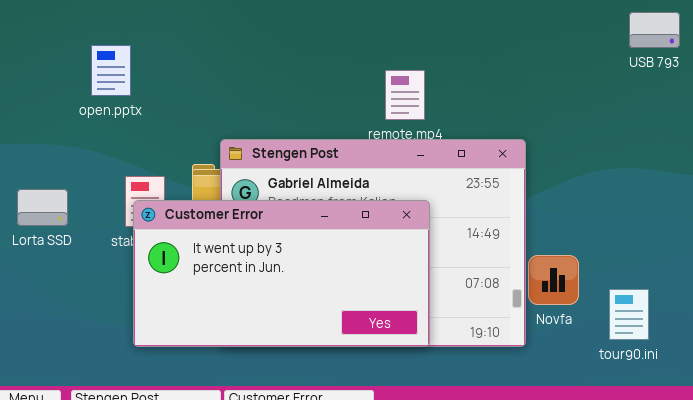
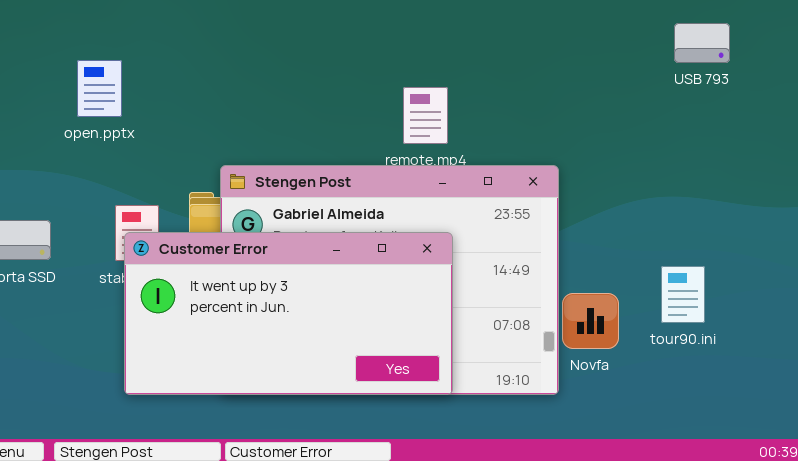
tour90.ini: [609,289,649,340] -> [661,266,705,323], moved

